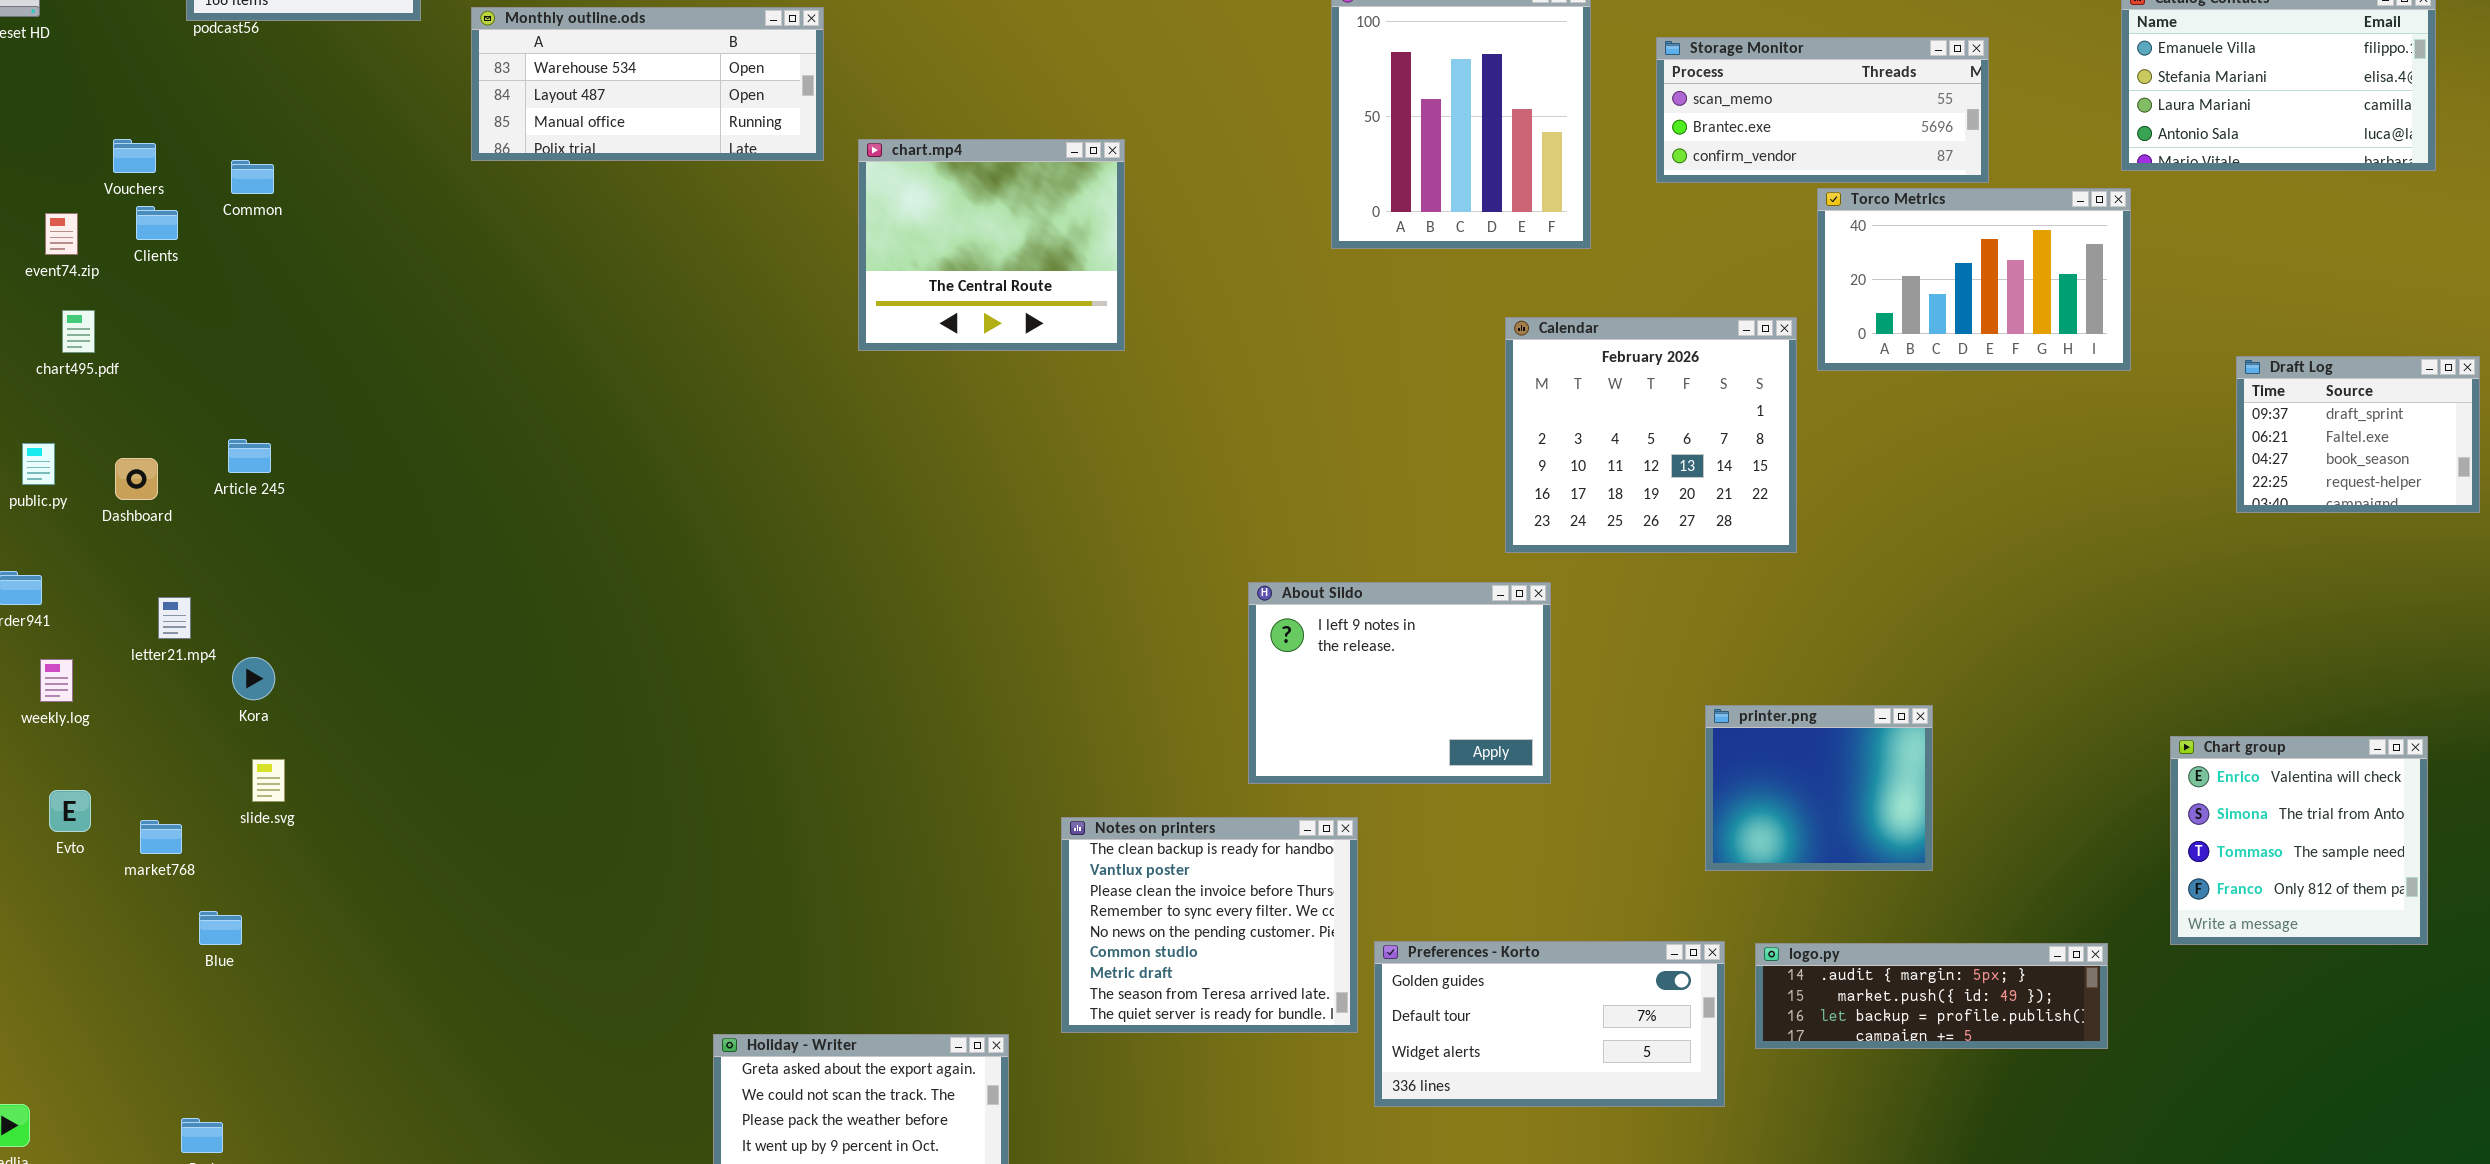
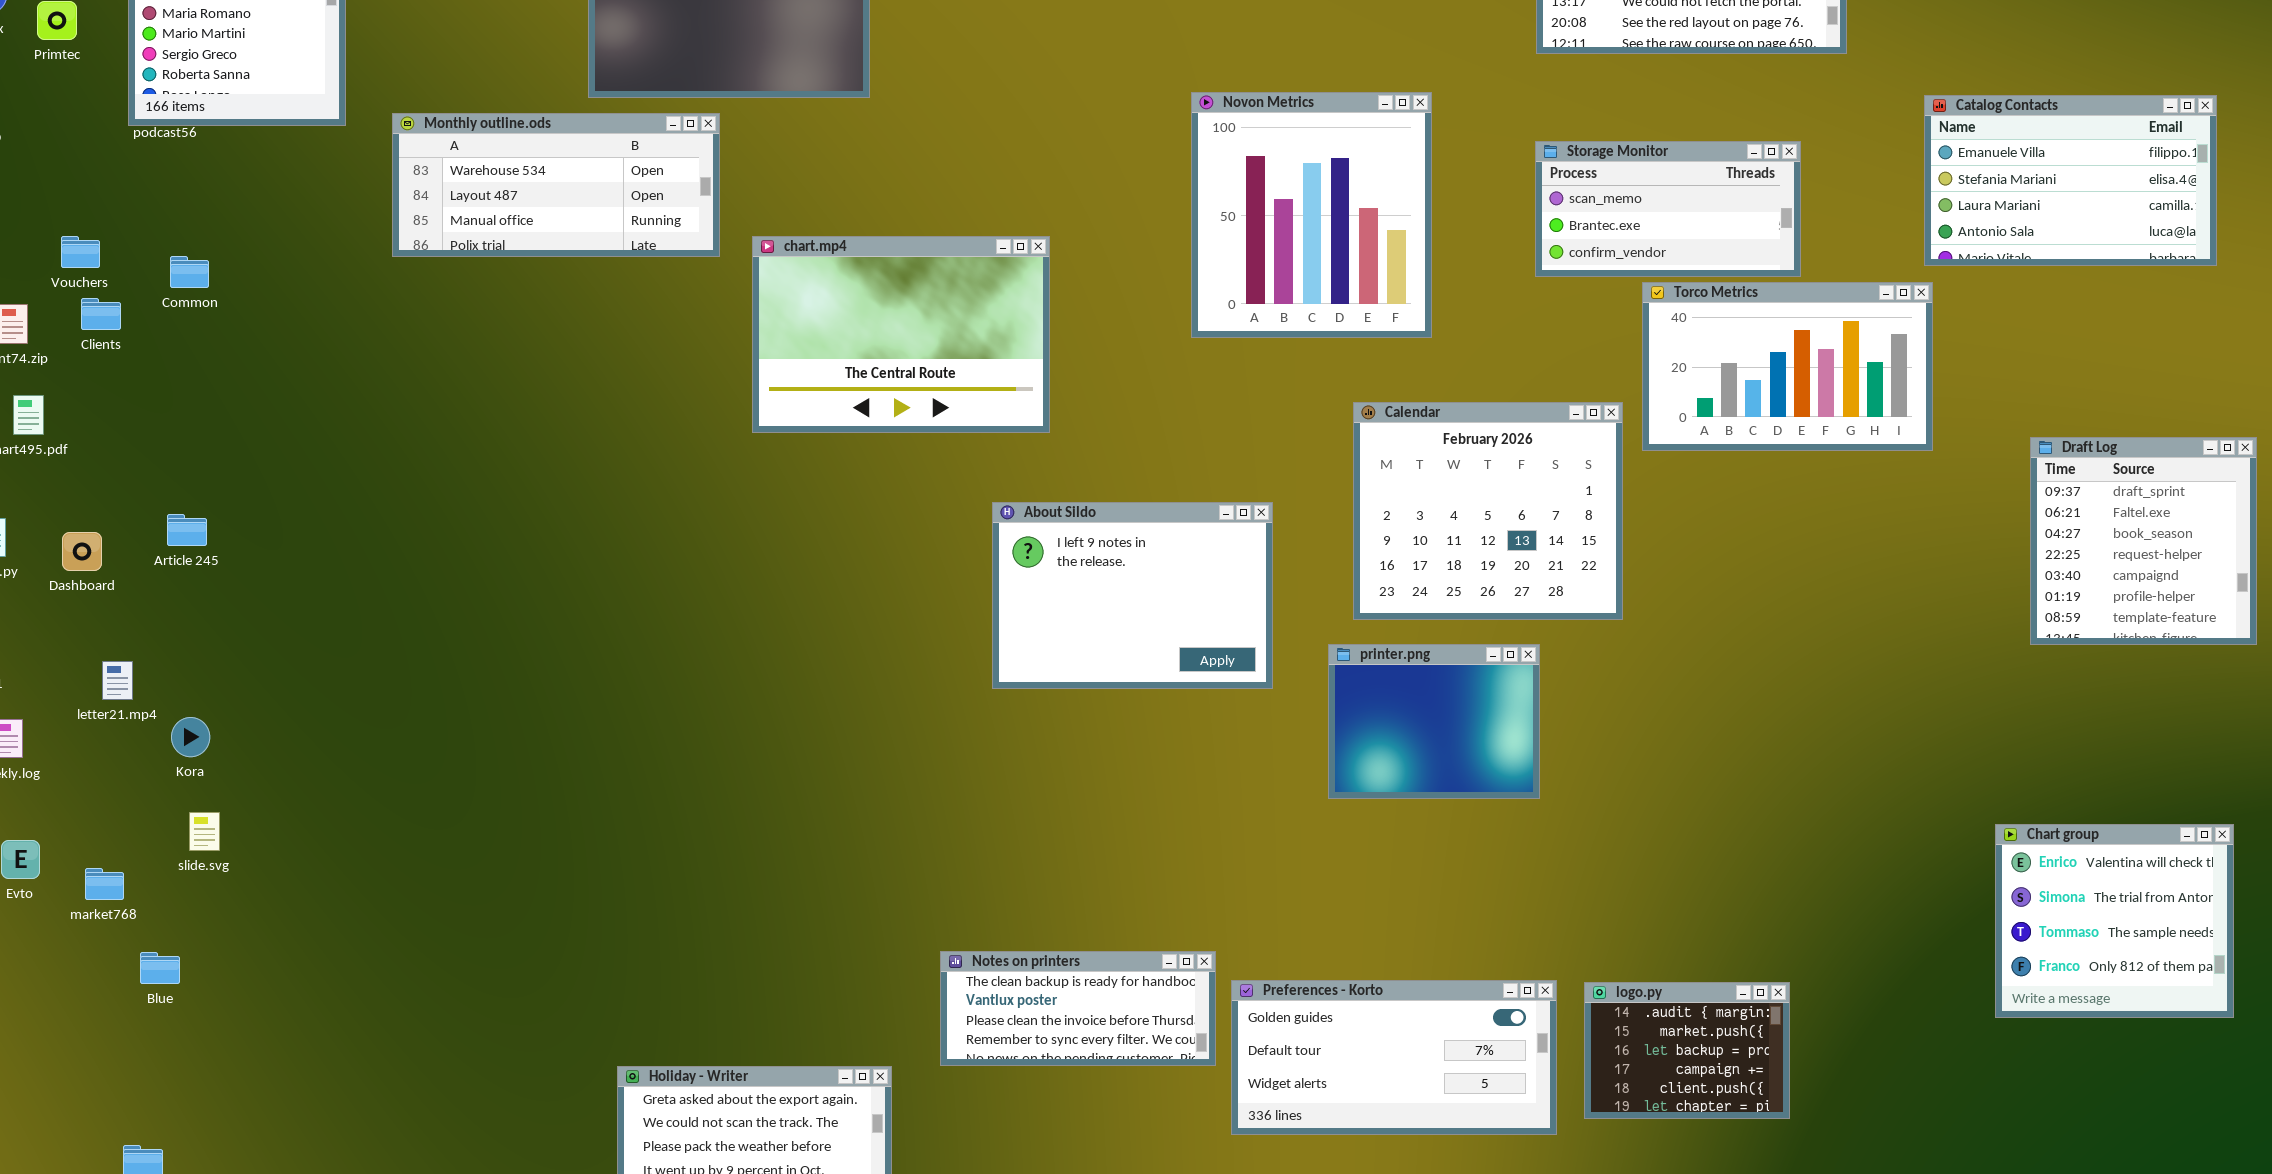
Storage Monitor: [1656,37,1989,183] -> [1535,141,1801,277], resized
chart.mp4: [858,139,1125,351] -> [752,236,1050,433], resized
Draft Log: [2236,356,2480,513] -> [2030,437,2257,645], resized
About Sildo: [1248,582,1551,784] -> [992,502,1273,689], moved
printer.png: [1705,705,1933,871] -> [1328,644,1540,799], moved
Chart group: [2170,736,2428,945] -> [1995,824,2234,1018], moved
Notes on printers: [1061,817,1358,1033] -> [940,951,1216,1066], resized
logo.py: [1755,943,2108,1049] -> [1584,982,1790,1119], resized

